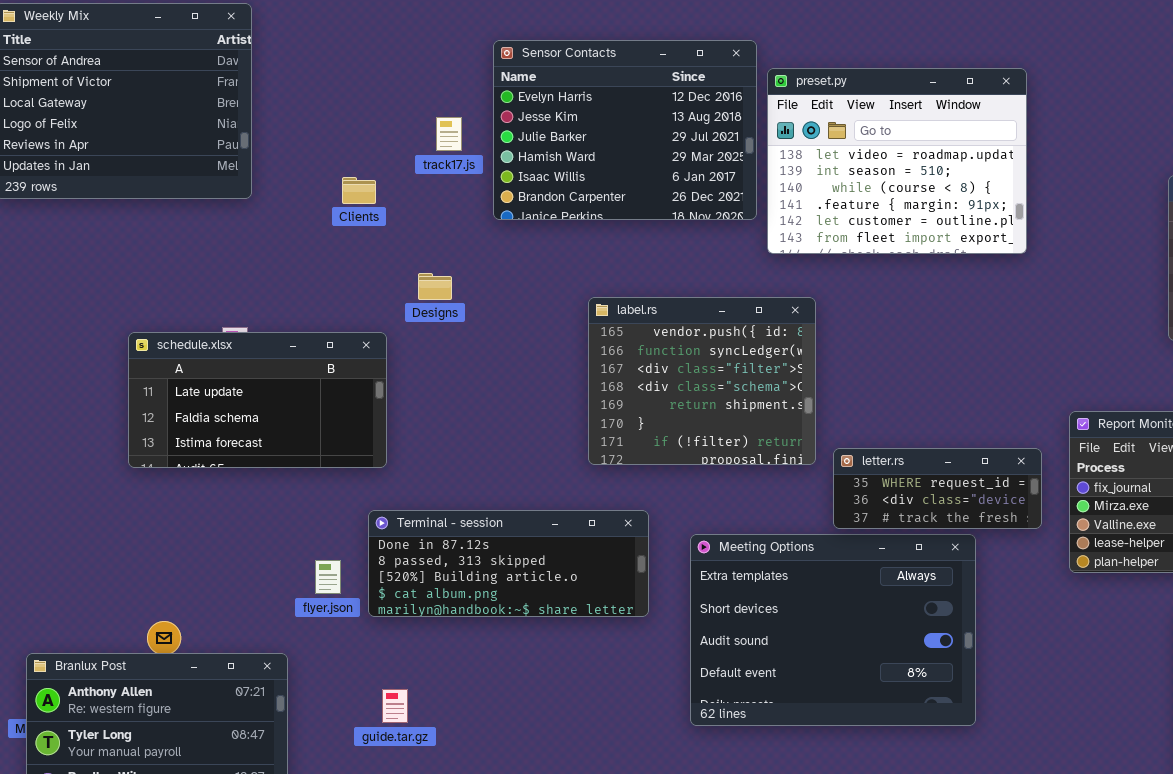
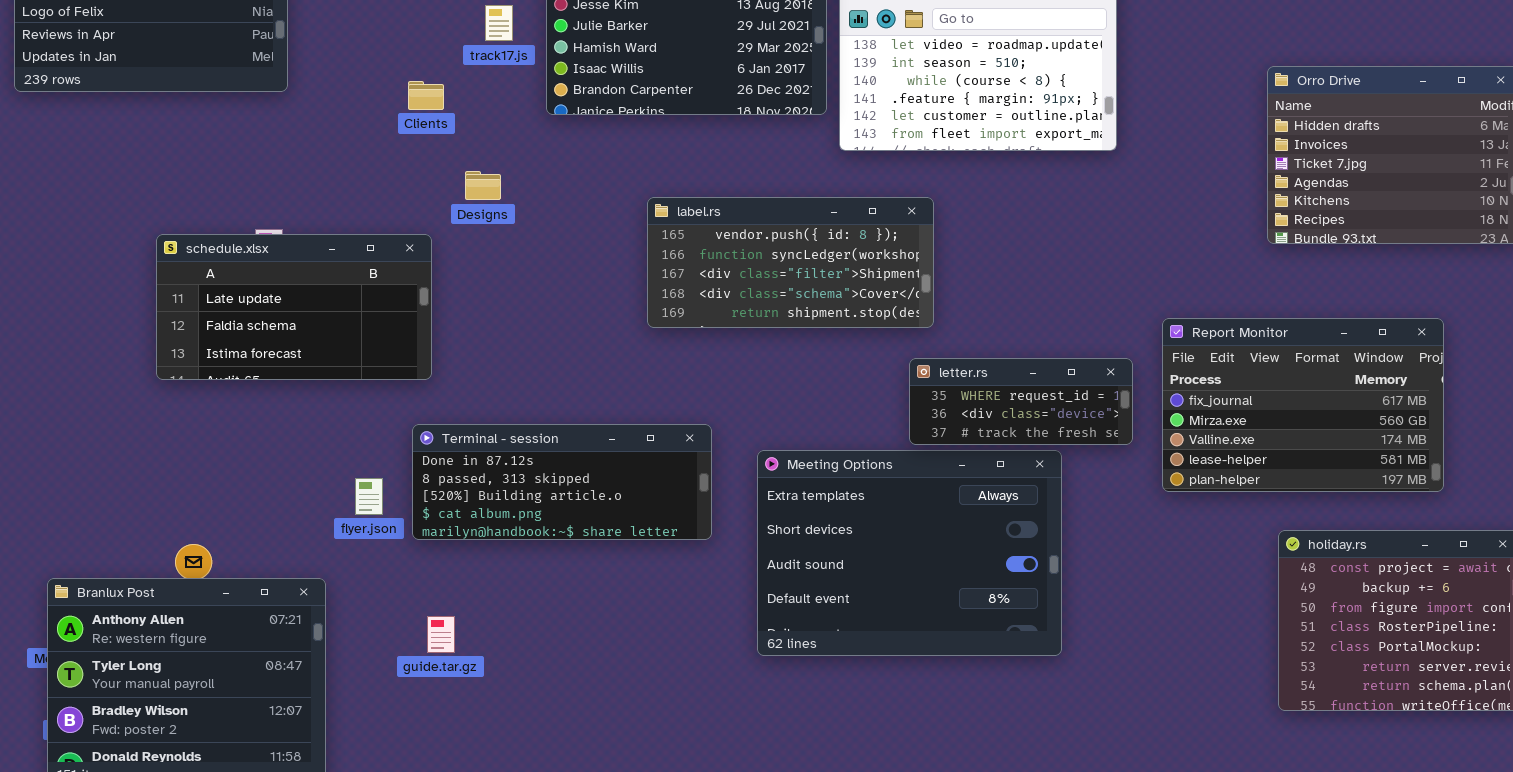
Clients: [342,177,376,204] -> [408,81,444,110], moved
label.rs: [588,297,816,465] -> [647,197,934,328], resized

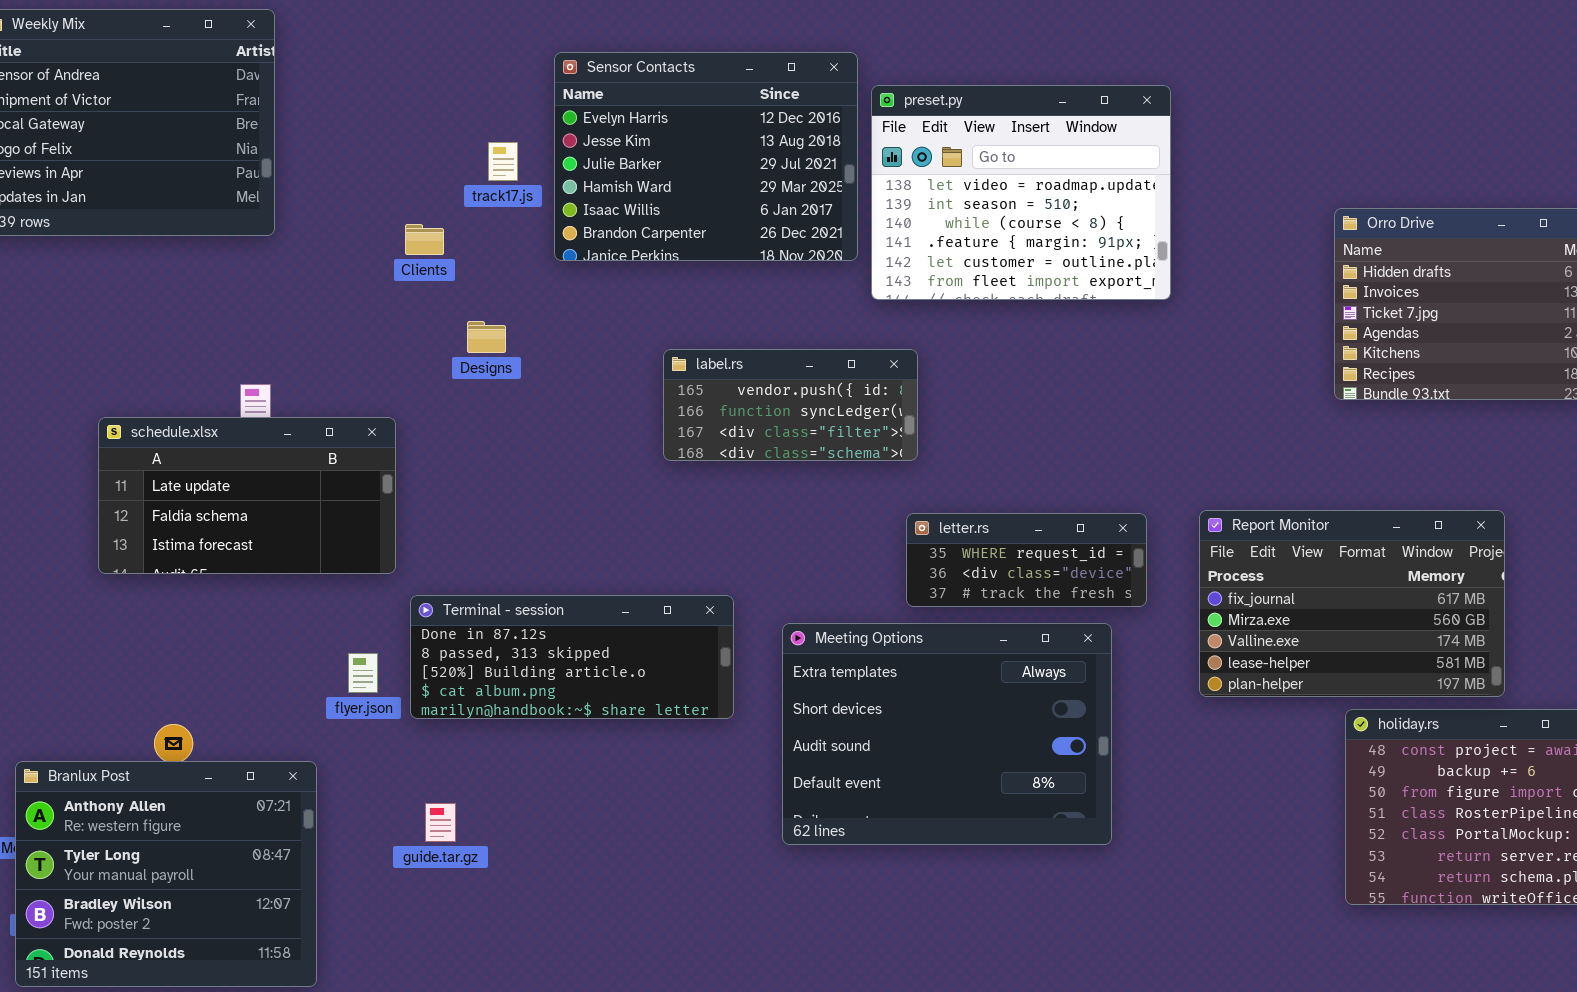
label.rs: [647,197,934,328] -> [663,349,918,461], resized
schedule.xlsx: [156,234,432,380] -> [98,417,396,574], moved
Report Monitor: [1162,318,1444,492] -> [1199,510,1505,697], moved
letter.rs: [909,358,1133,445] -> [906,513,1147,607], moved

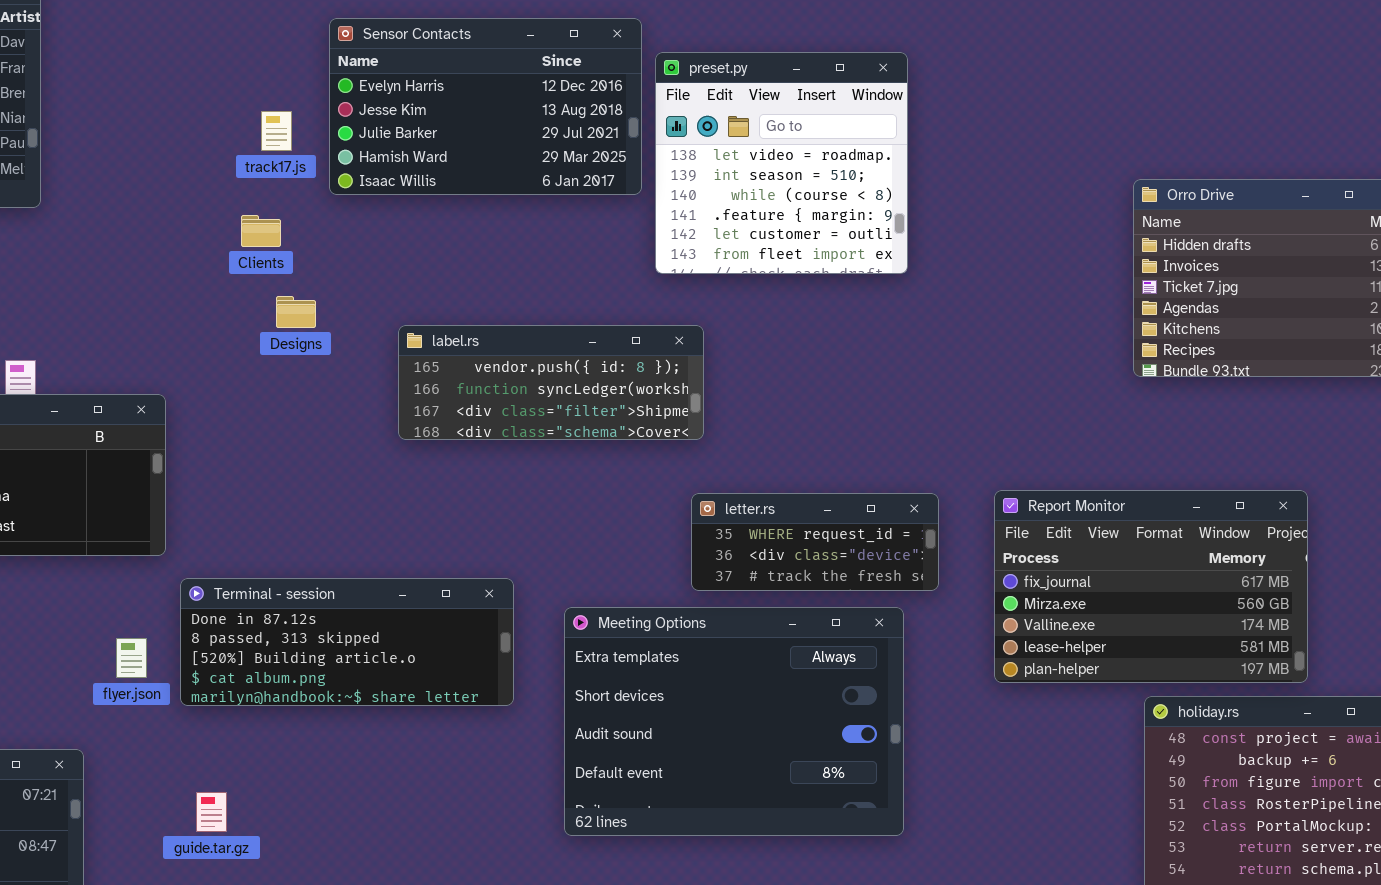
Sensor Contacts: [554,52,858,261] -> [329,18,642,195], resized
preset.py: [871,85,1171,300] -> [655,52,908,274], resized
Clients: [405,224,444,255] -> [241,215,281,247], moved
Designs: [467,321,506,353] -> [276,296,316,328], moved
label.rs: [663,349,918,461] -> [398,325,704,440], resized

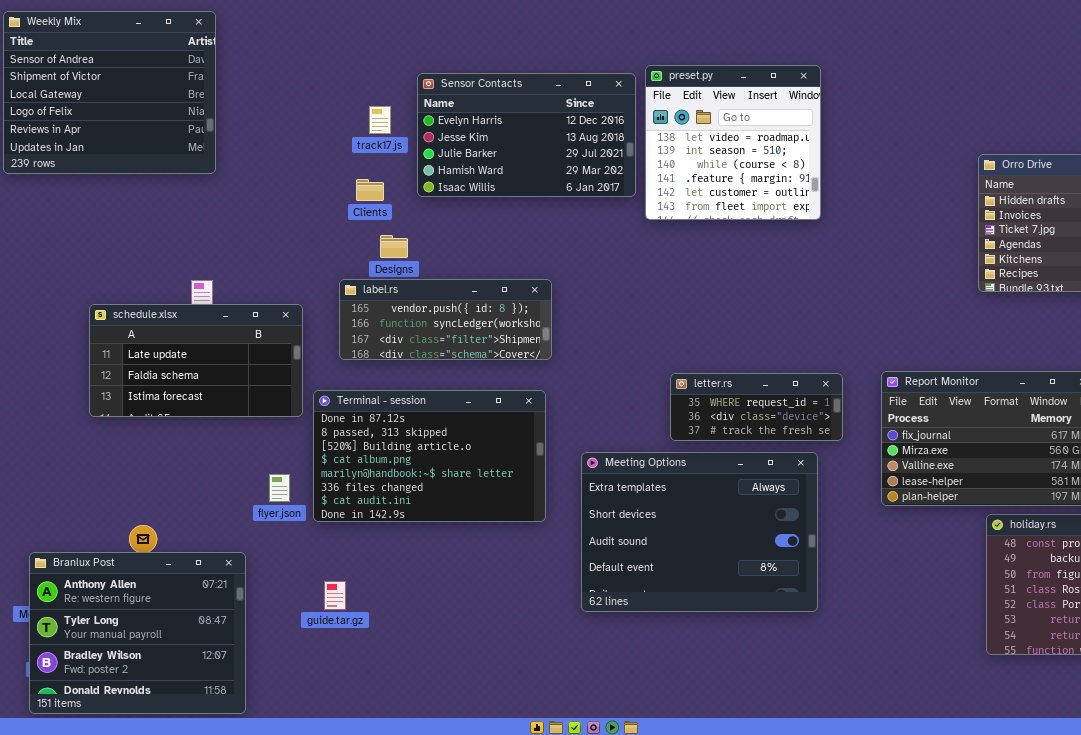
Sensor Contacts: [329,18,642,195] -> [417,73,636,197], moved
label.rs: [398,325,704,440] -> [339,279,552,360], moved
Terminal - session: [180,578,514,706] -> [313,390,546,522], resized

